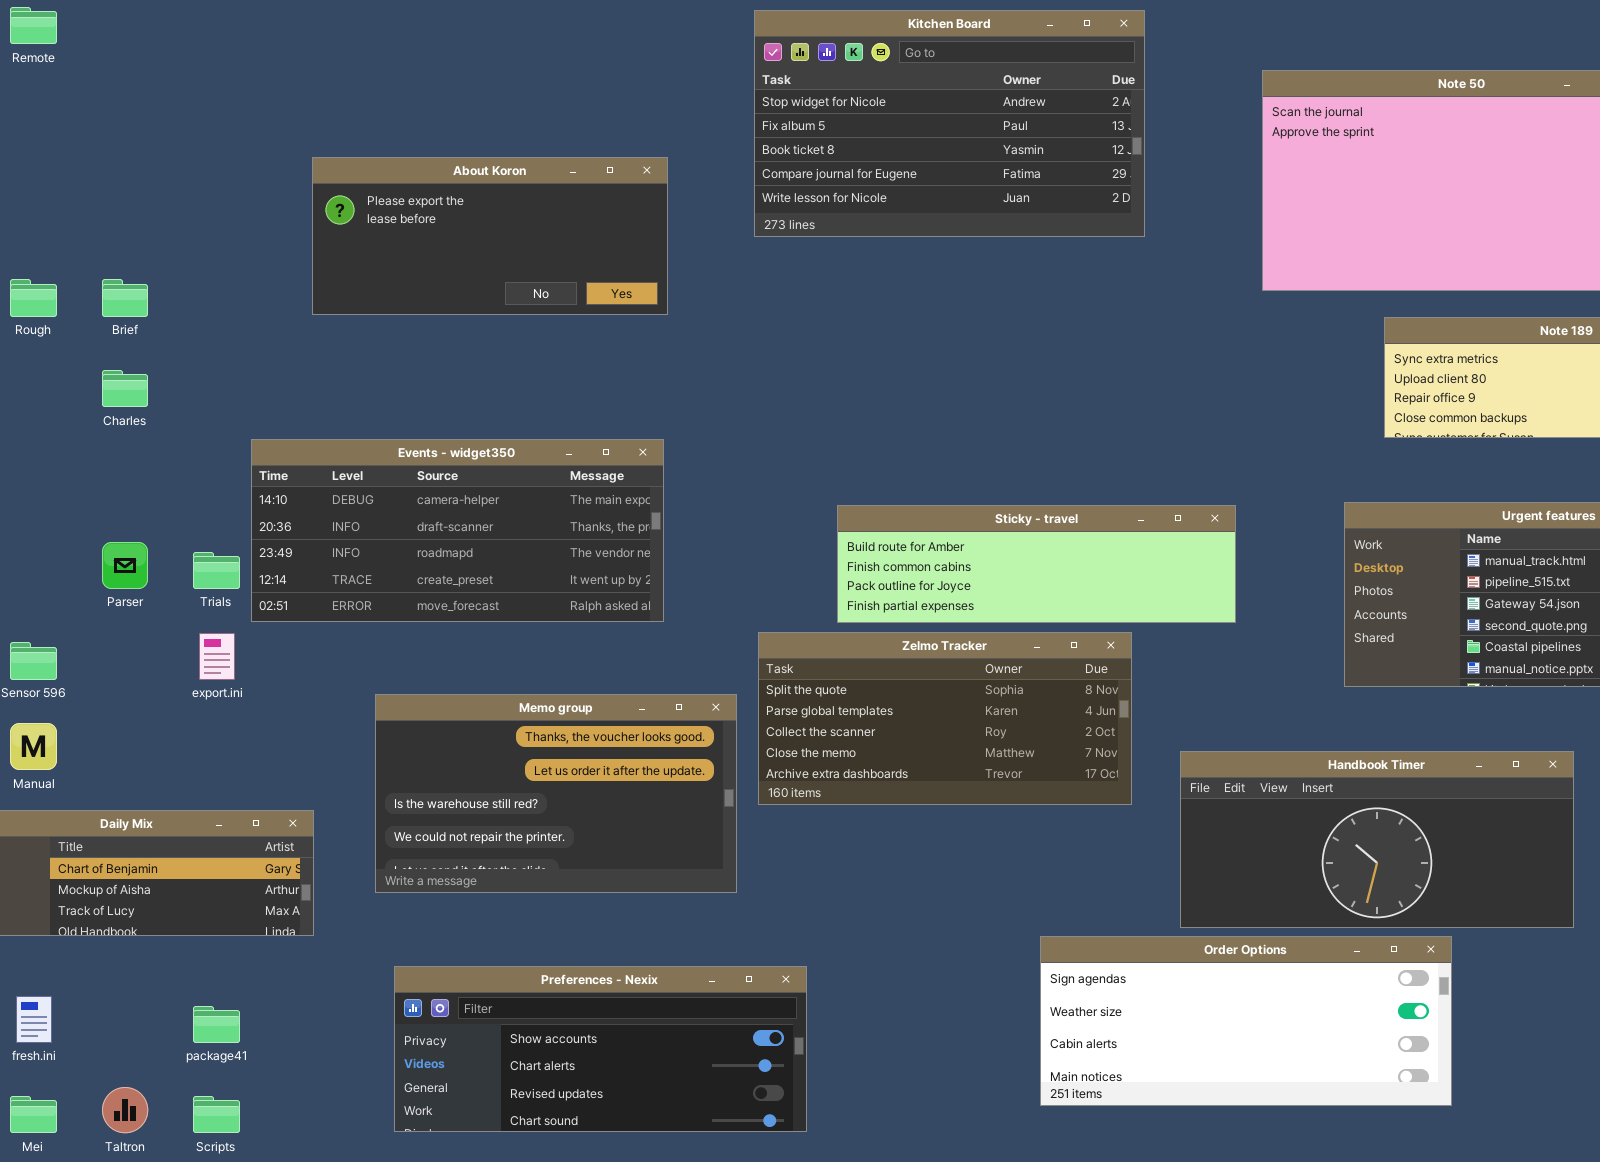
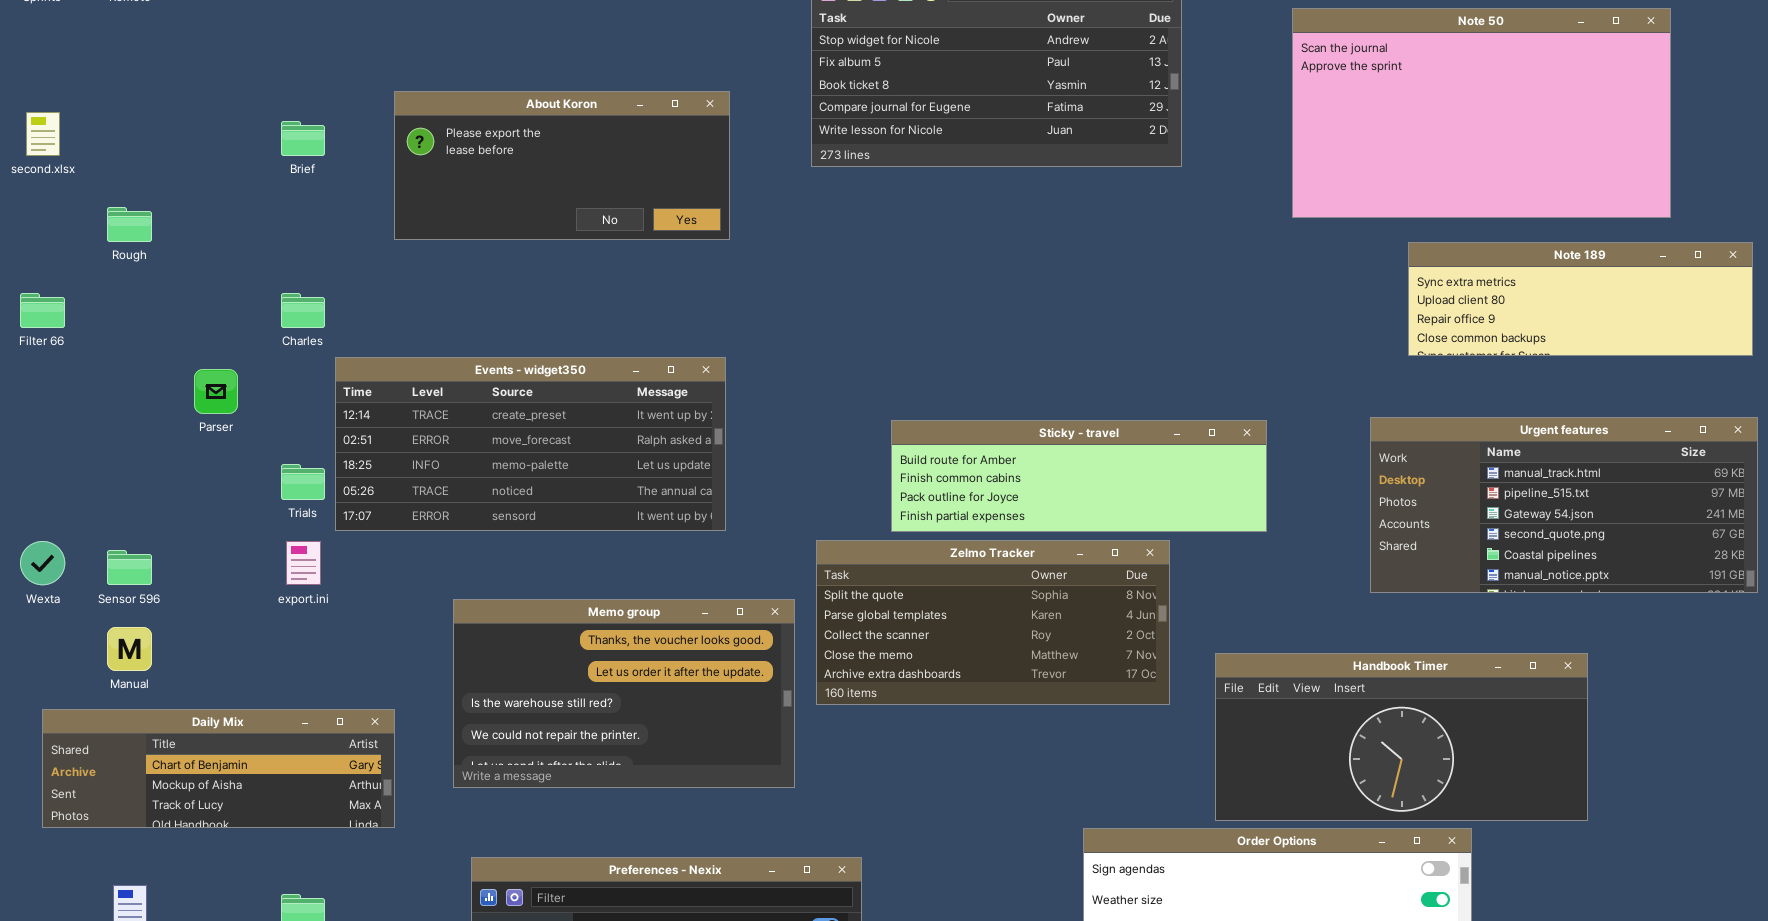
Brief: [102,279,148,317] -> [281,121,325,156], moved
Charles: [102,370,148,407] -> [281,293,325,328], moved
Events - widget350: [251,439,664,622] -> [335,357,726,531], scrolled down 3 rows
Parser: [102,542,148,589] -> [194,369,238,414], moved

